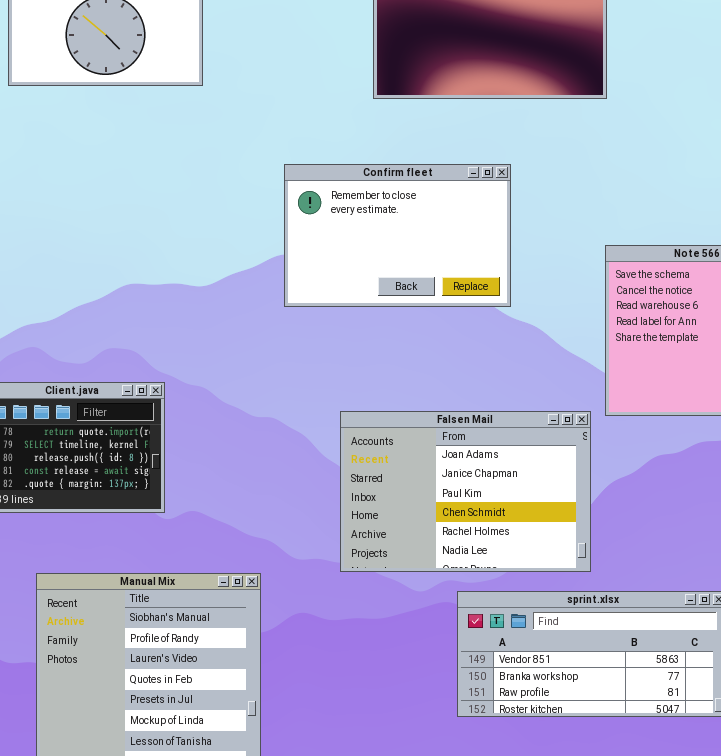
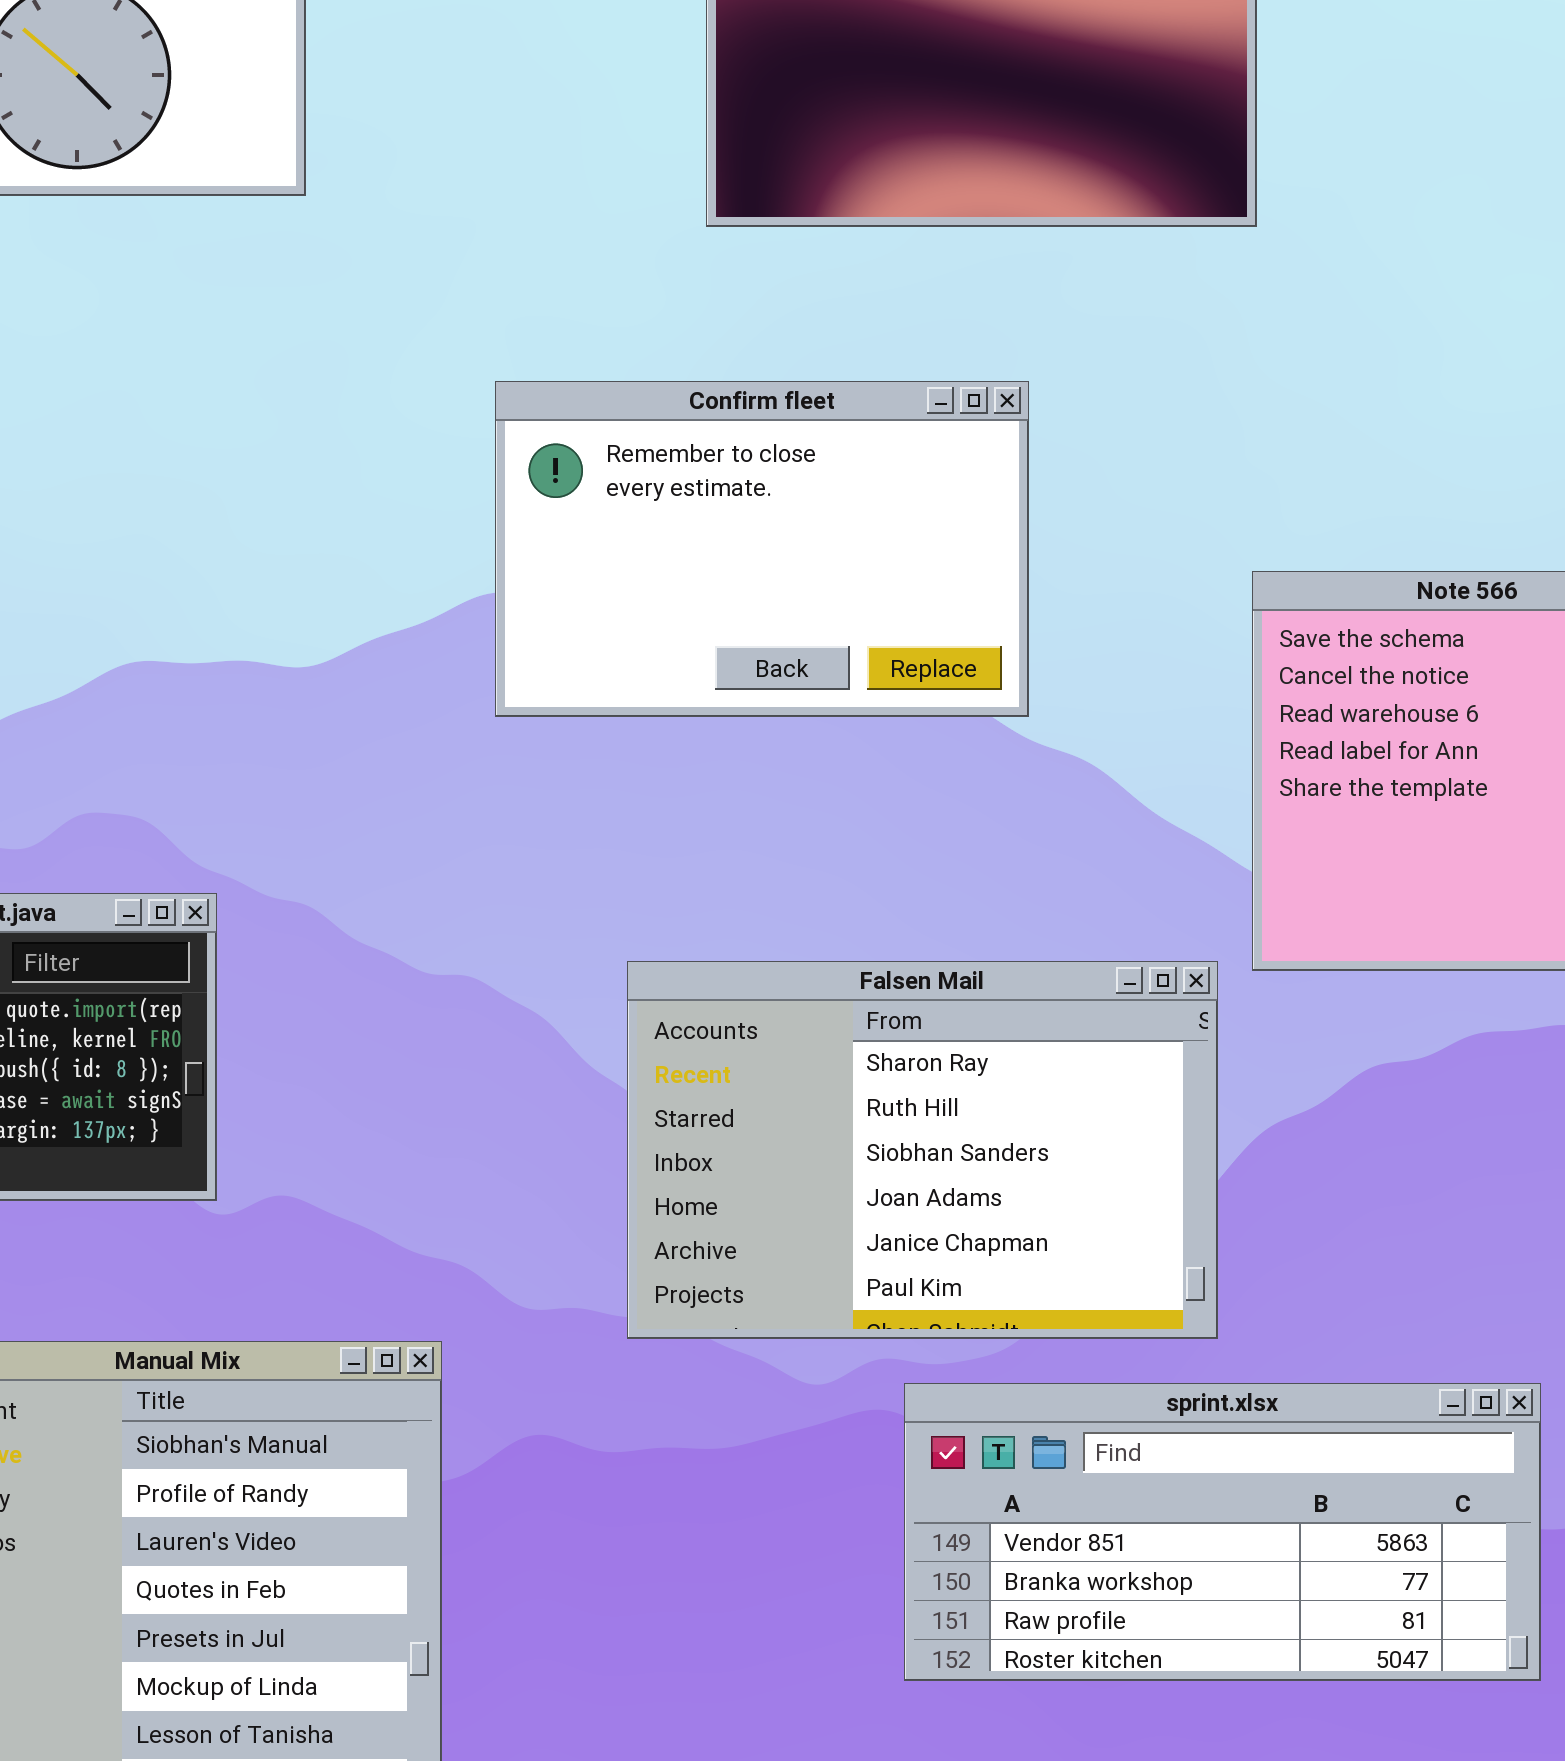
Falsen Mail: [340,411,591,572] -> [627,961,1218,1339], scrolled up 3 rows

